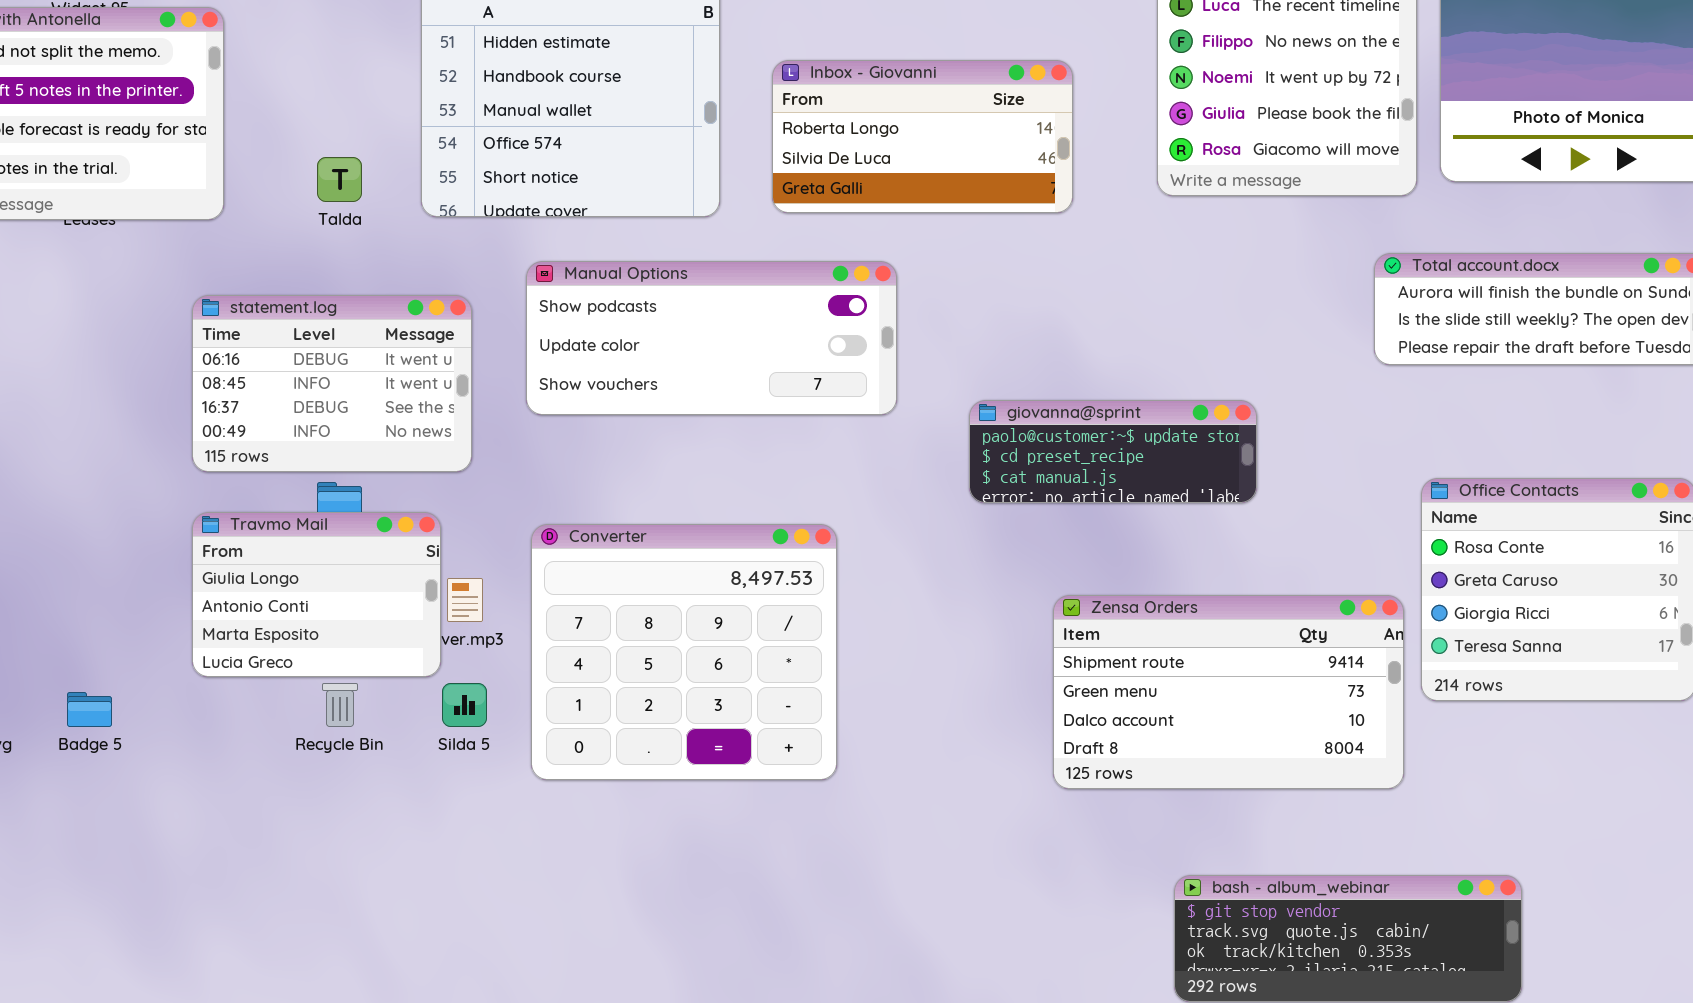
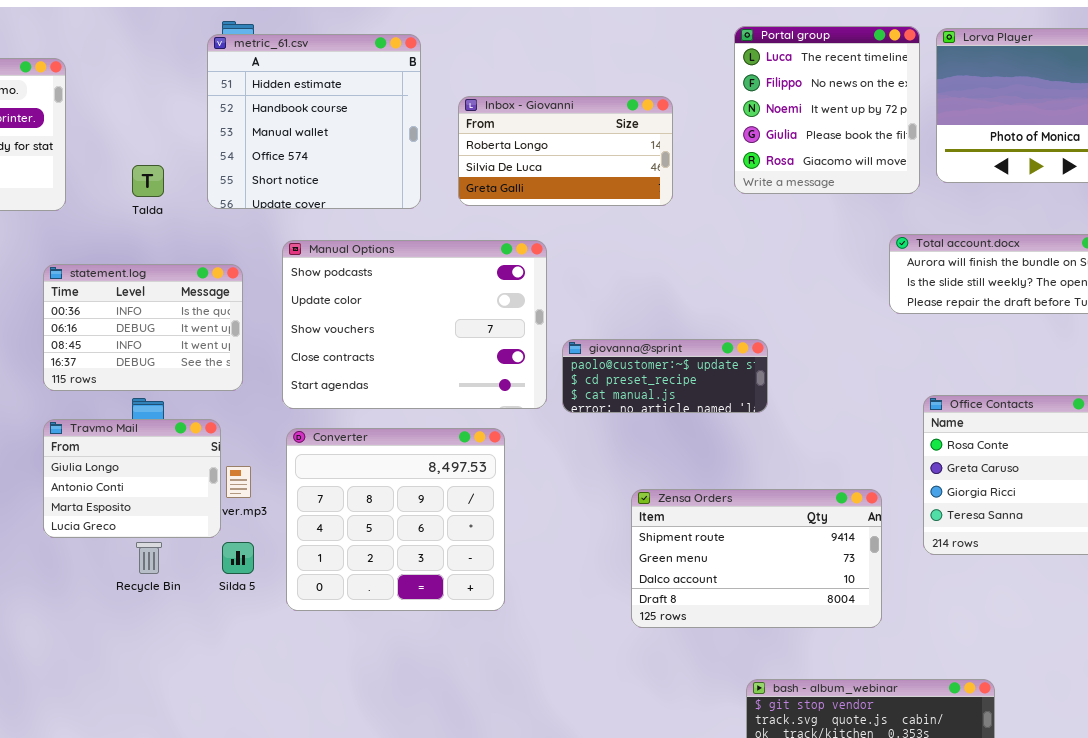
Manual Options: [526,261,897,415] -> [282,240,547,409], resized
statement.log: [192,295,472,472] -> [43,264,243,391], scrolled up 1 row
giovanna@sprint: [969,400,1257,503] -> [562,339,768,413], moved
Zensa Orders: [1053,595,1404,789] -> [631,489,882,628], moved

